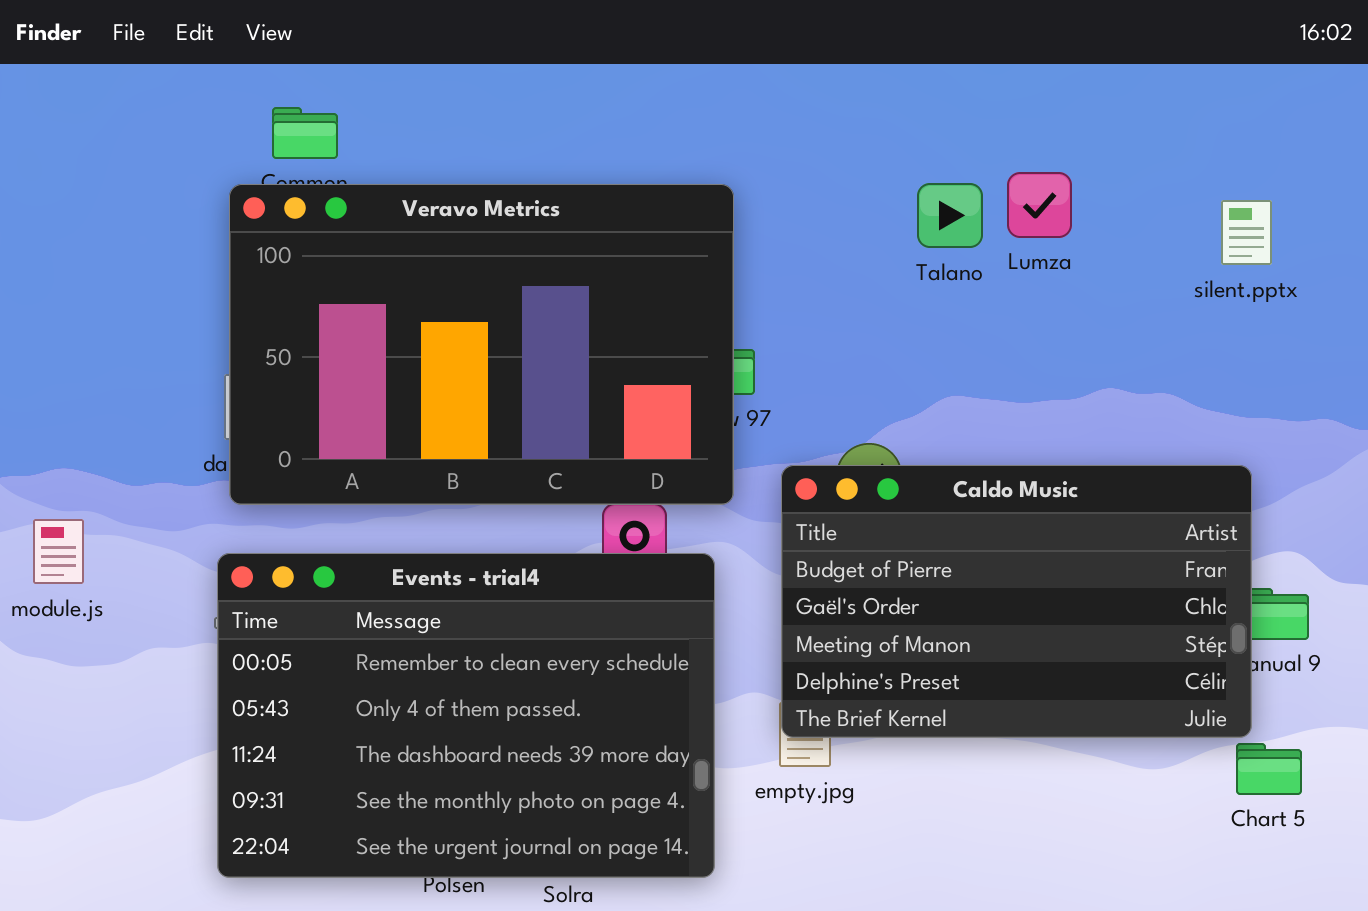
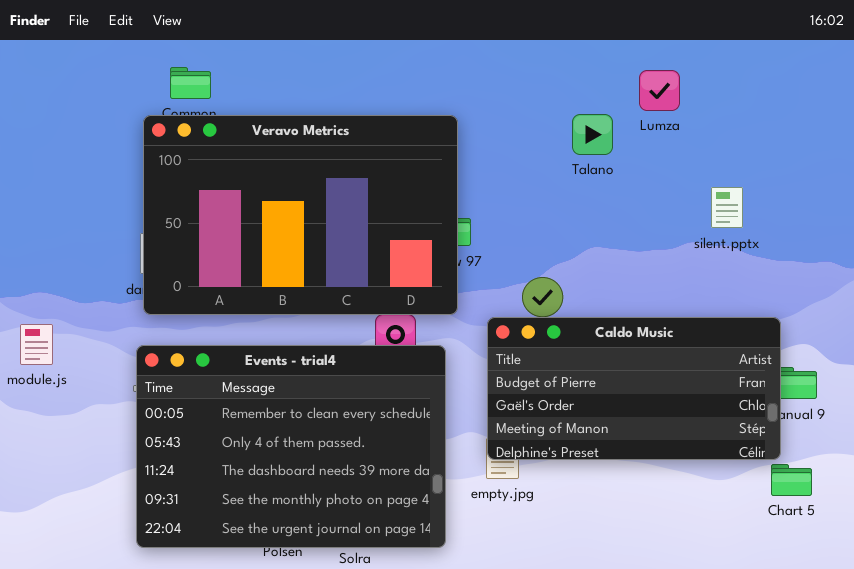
Lumza: [1007,172,1072,238] -> [639,70,680,111], moved
silent.pptx: [1221,200,1272,265] -> [711,187,743,228], moved
Caldo Music: [781,465,1252,738] -> [487,317,781,460], resized

